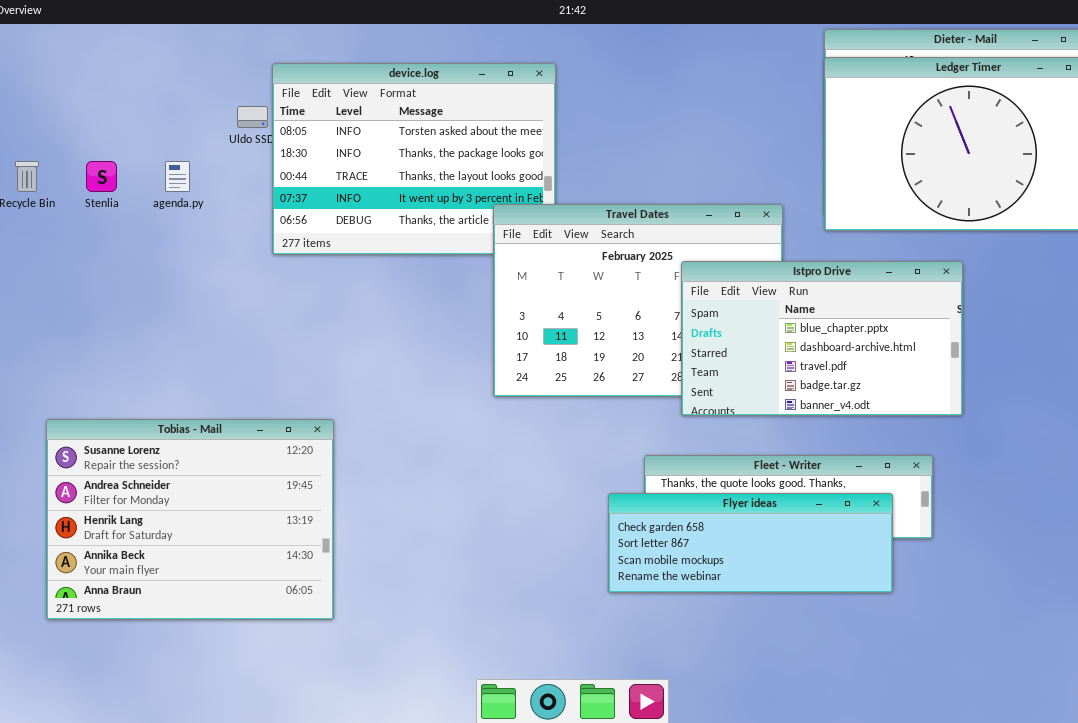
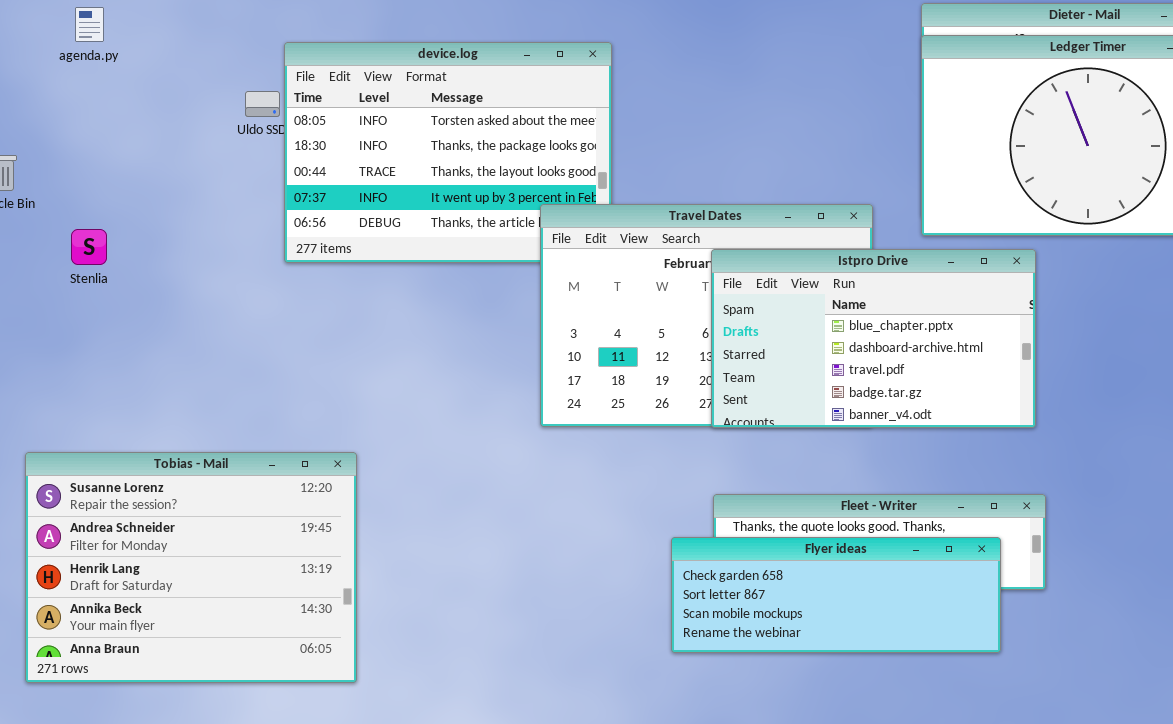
Stenlia: [86,161,117,192] -> [71,229,107,265], moved
agenda.py: [165,161,190,192] -> [75,7,104,42], moved
Istpro Drive: [681,261,963,416] -> [711,249,1036,428], moved

